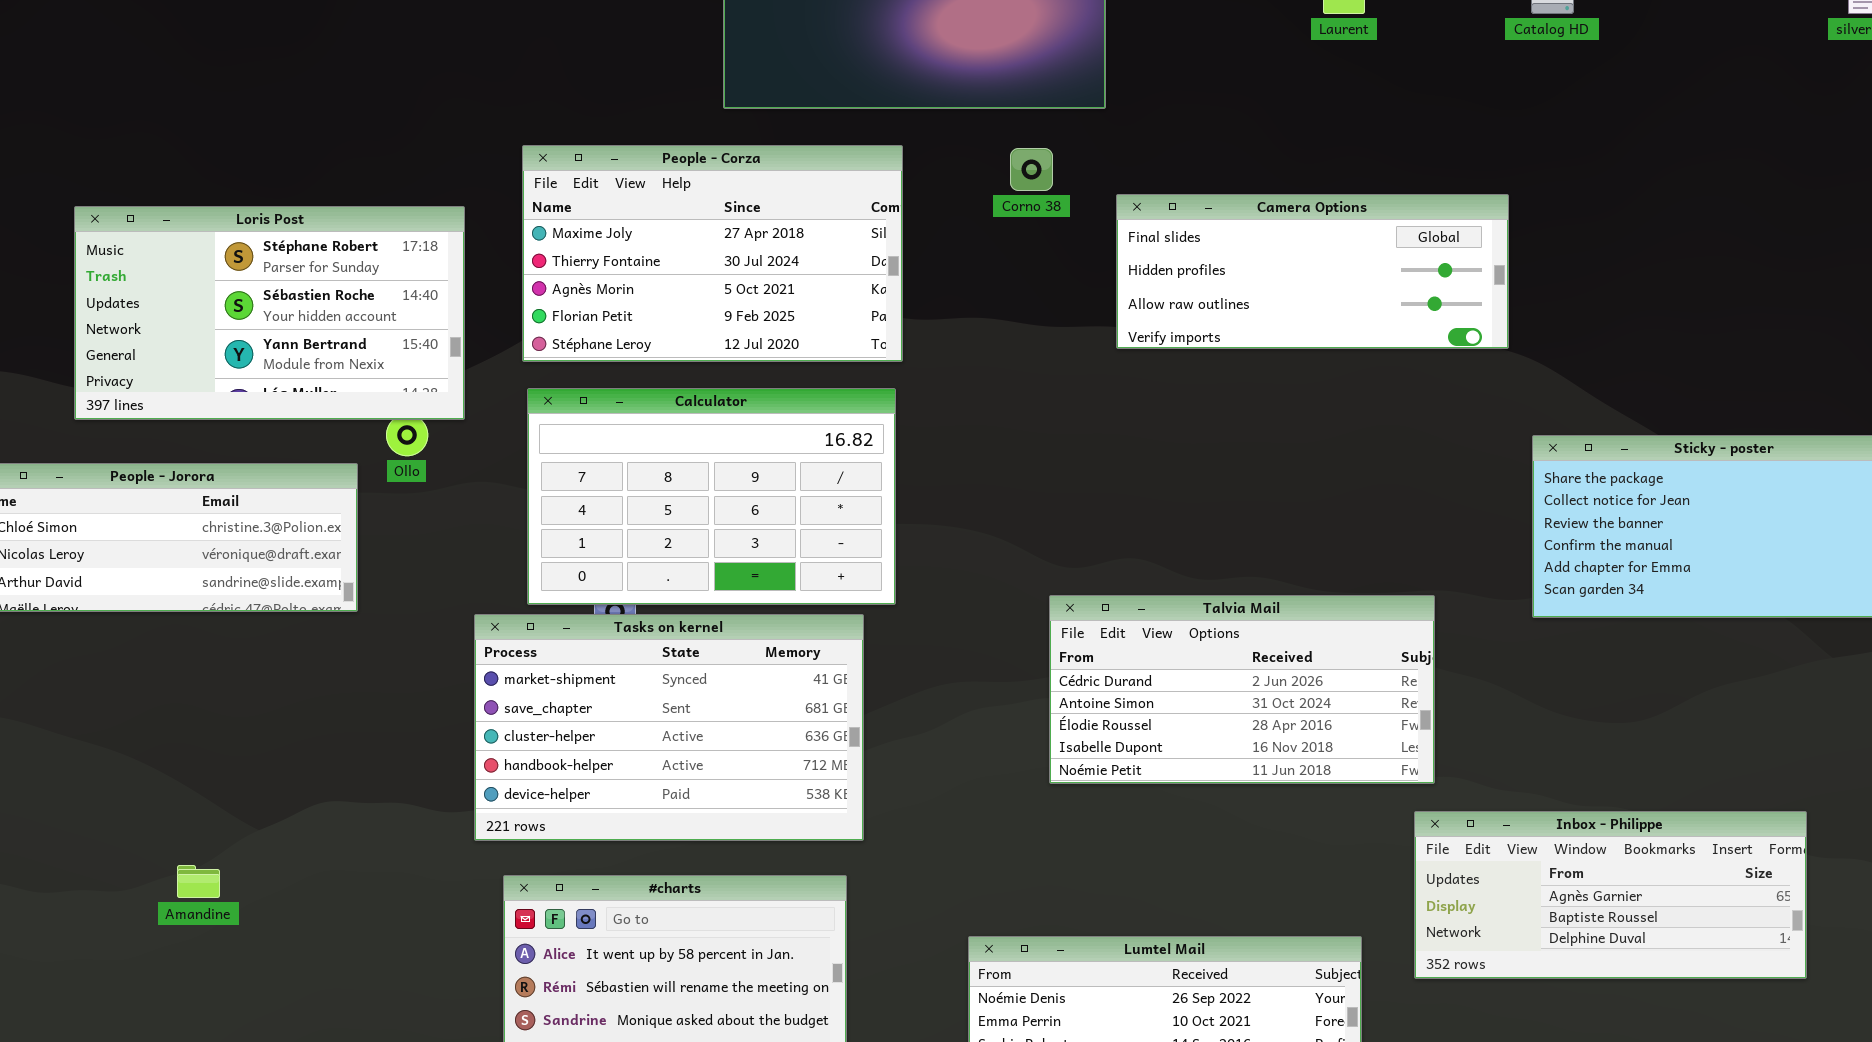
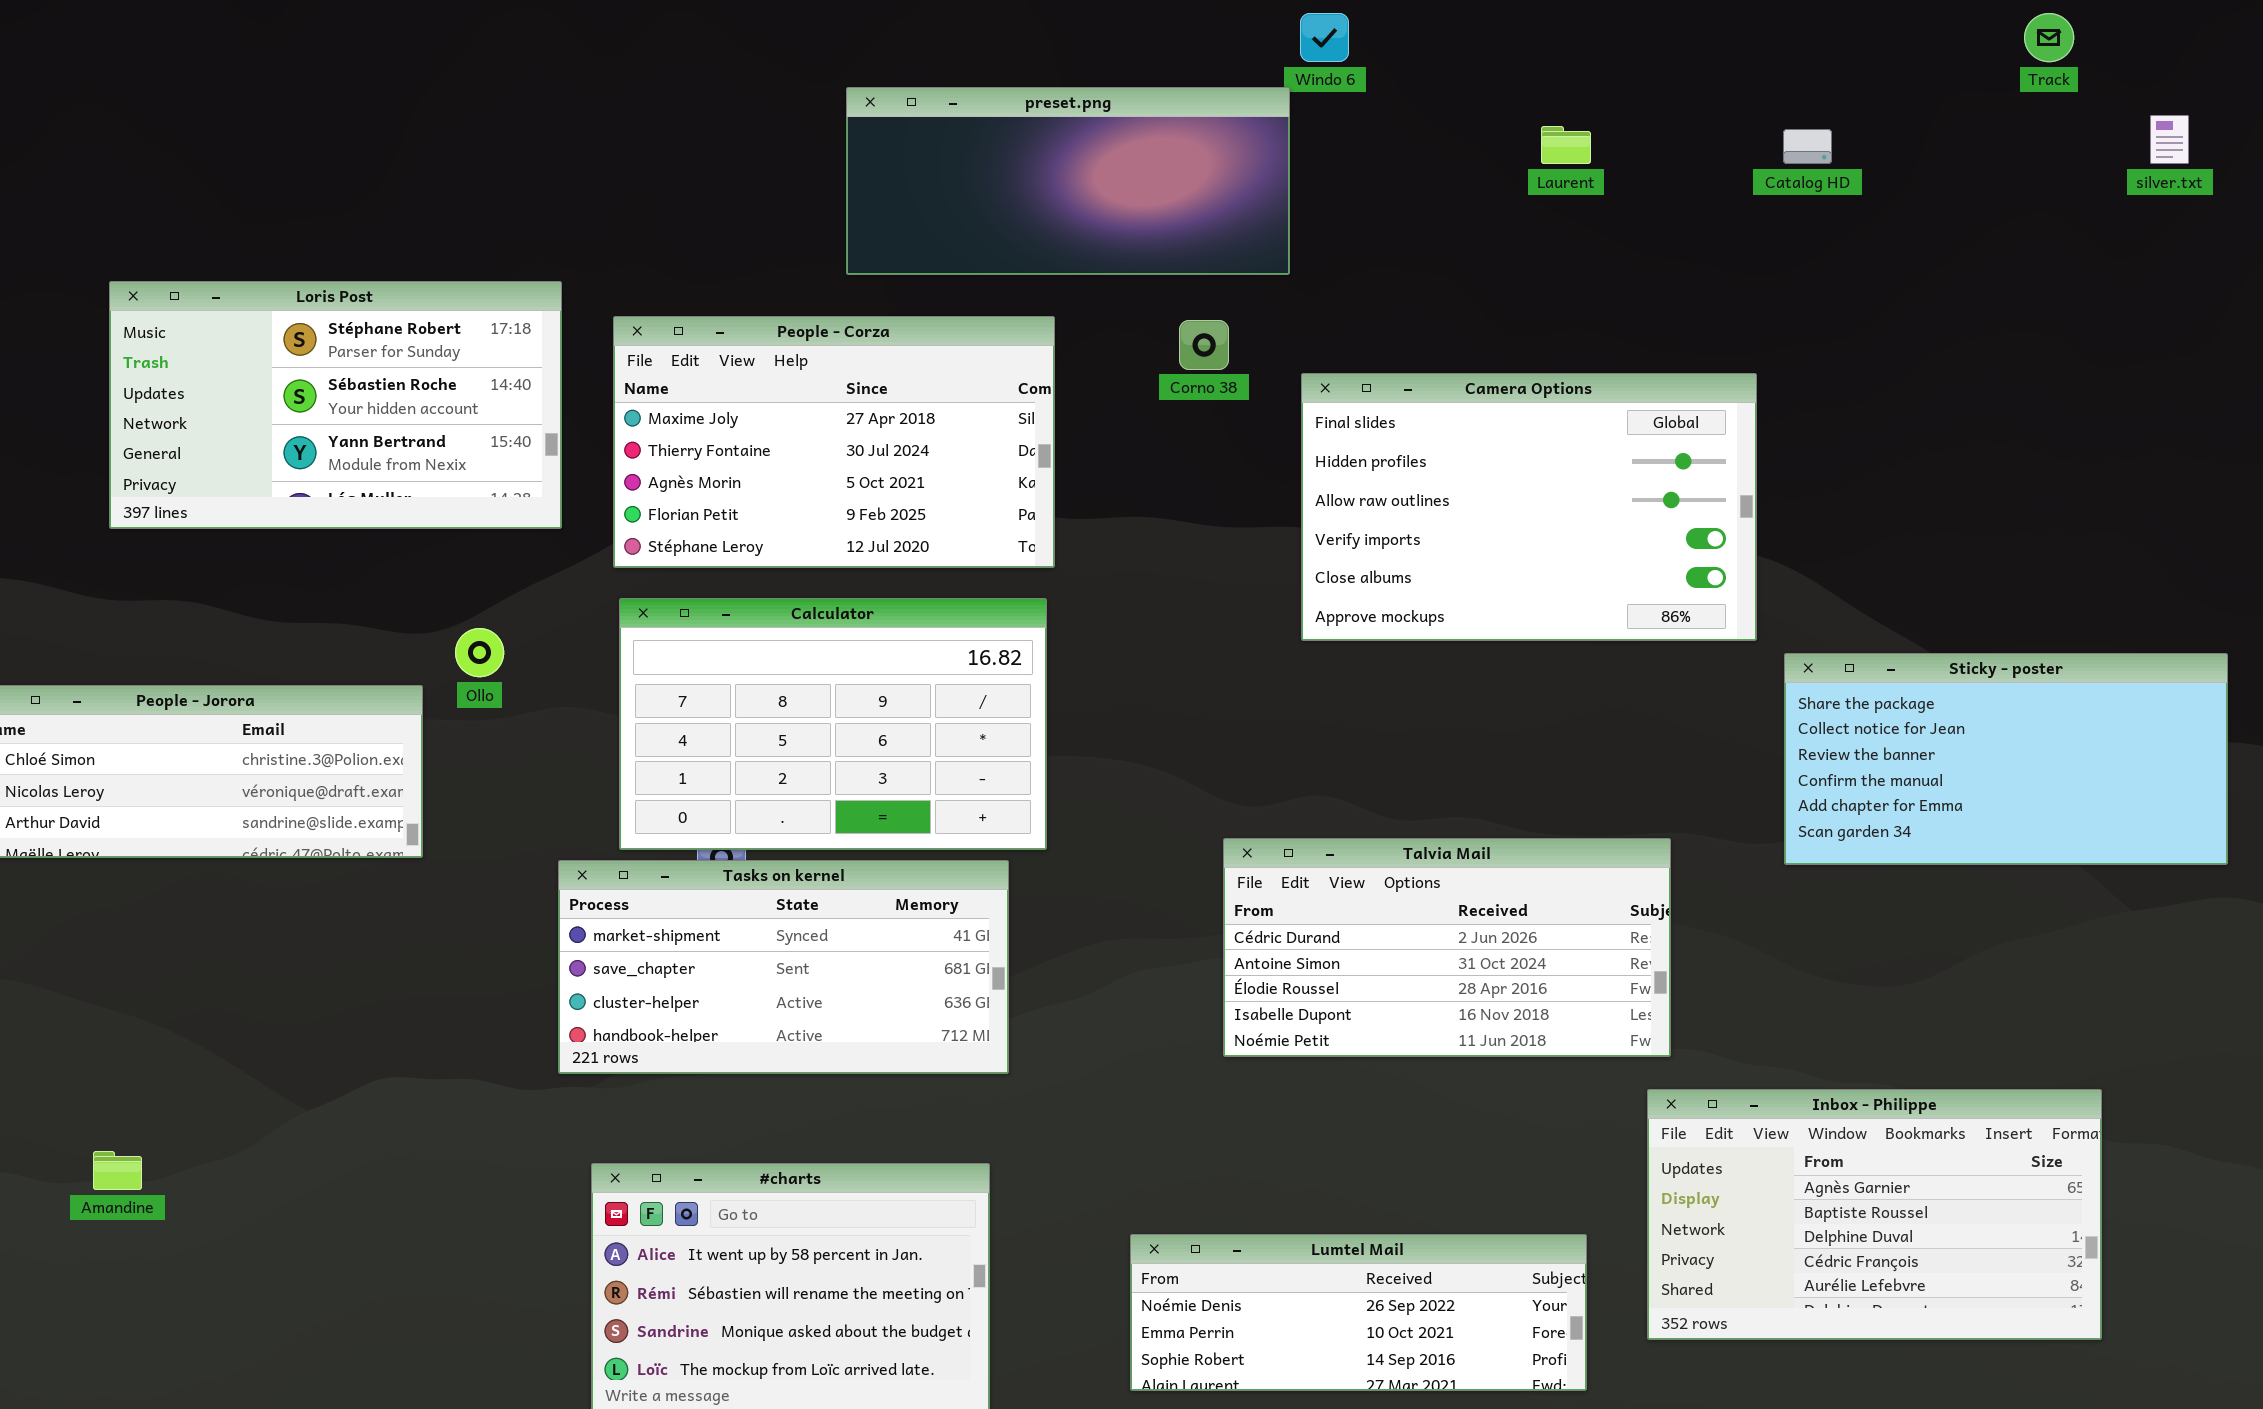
Camera Options: [1116,194,1509,349] -> [1301,373,1757,641], resized
Loris Post: [74,206,465,420] -> [109,281,562,529], moved
Tasks on kernel: [474,614,864,841] -> [558,860,1009,1074], resized
Inbox - Philippe: [1414,811,1807,979] -> [1647,1089,2102,1340], resized
Amandine: [177,865,220,898] -> [93,1151,142,1190], moved

